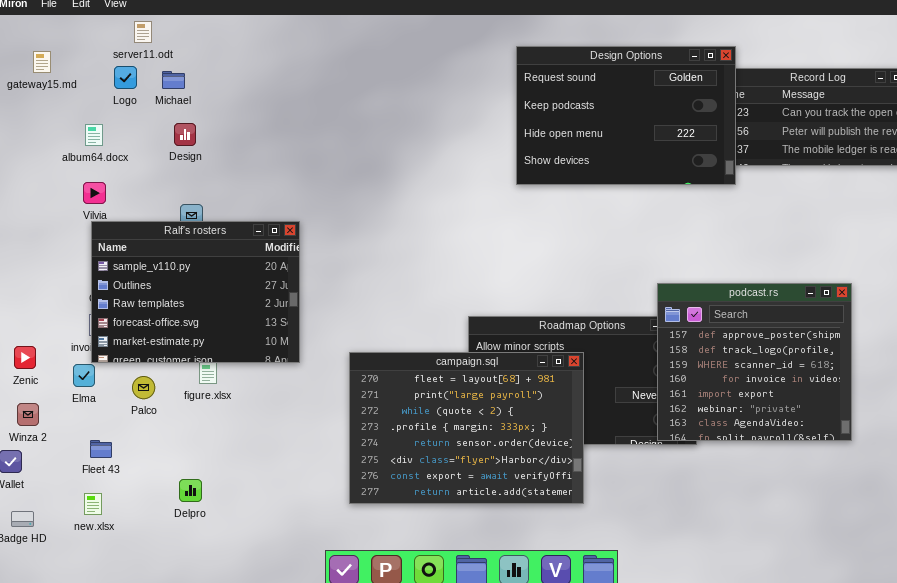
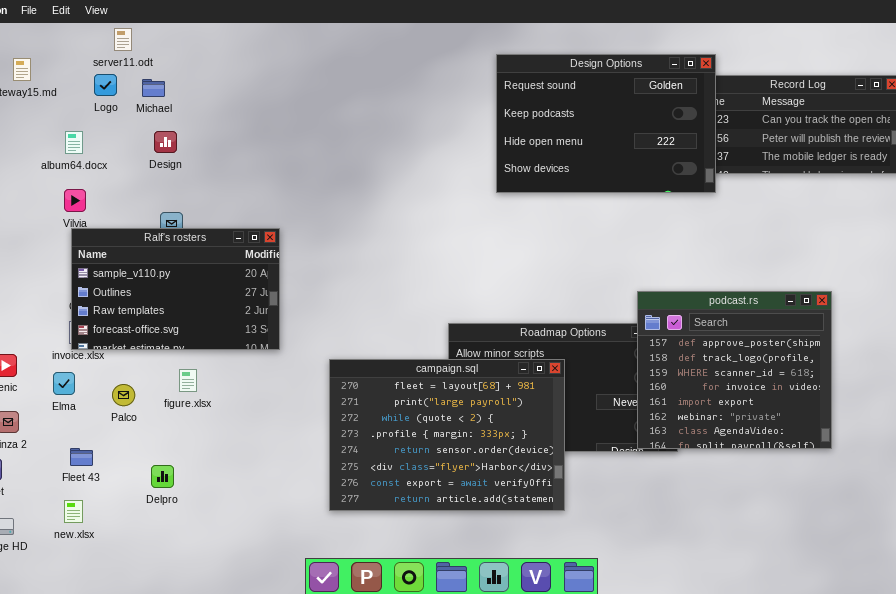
Ralf's rosters: [91,221,300,363] -> [71,228,280,350], resized
Delpro: [179,479,202,502] -> [151,465,174,488], moved

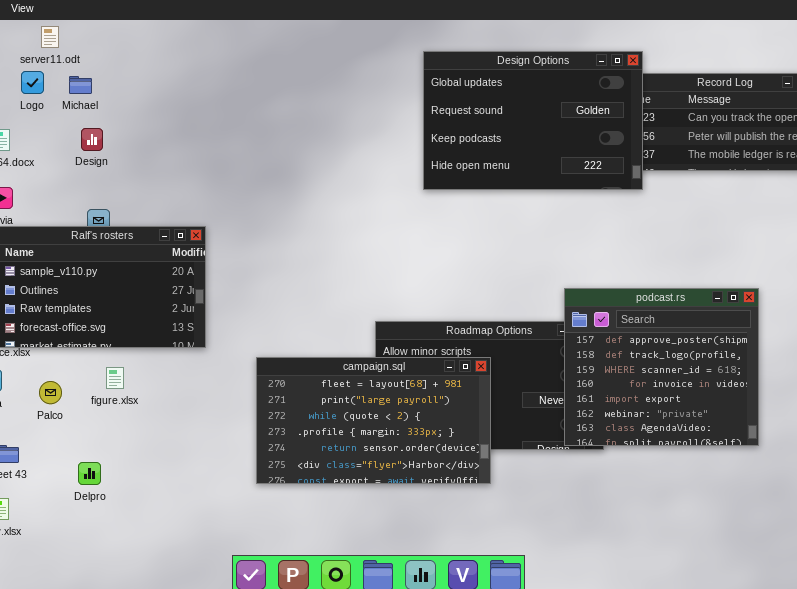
Design Options: [496,54,716,193] -> [423,51,643,190], scrolled up 1 row
campaign.sql: [329,359,565,511] -> [256,357,491,484], resized

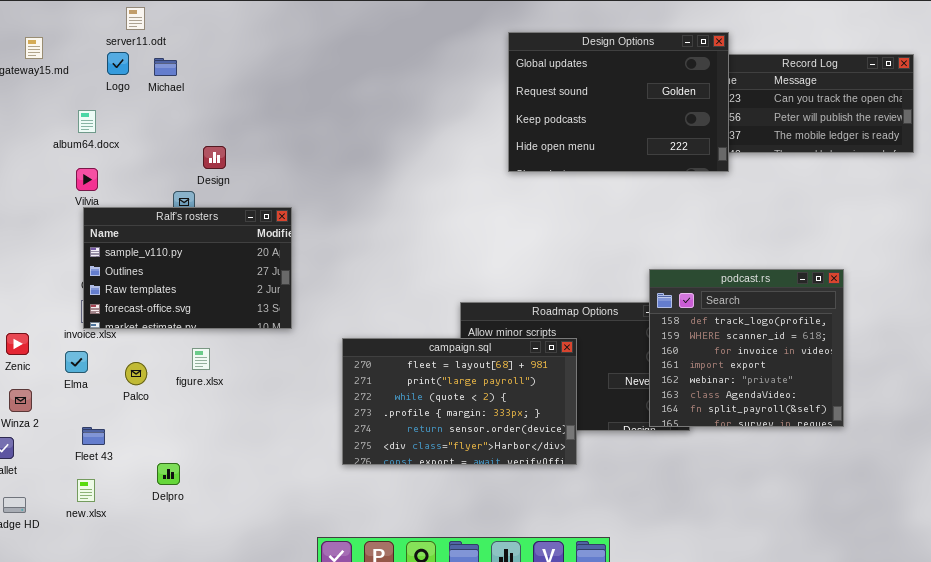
Design: [81,128,103,151] -> [203,146,226,169], moved
podcast.rs: [564,288,759,446] -> [649,269,844,427], scrolled down 1 row
Delpro: [78,462,101,485] -> [157,463,180,485], moved

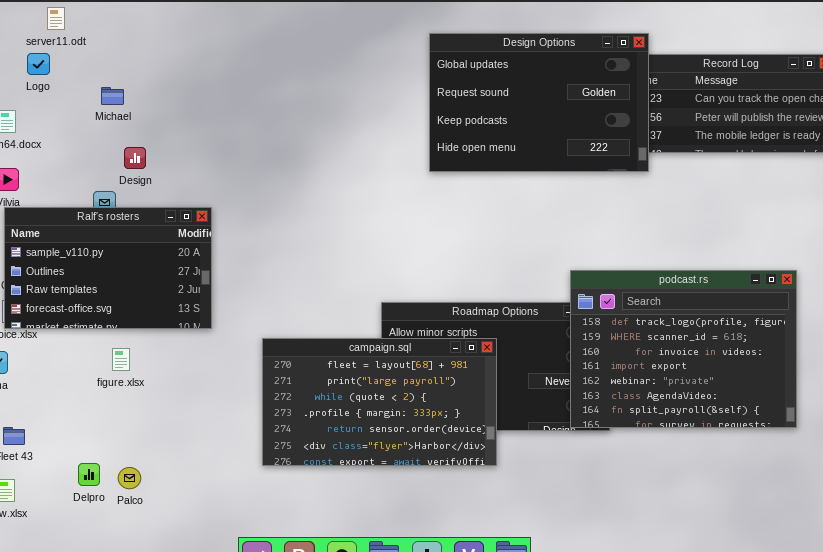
Michael: [154,58,177,76] -> [101,87,124,105], moved
podcast.rs: [649,269,844,427] -> [570,270,797,428], resized
Palco: [125,362,147,385] -> [118,467,141,489], moved

